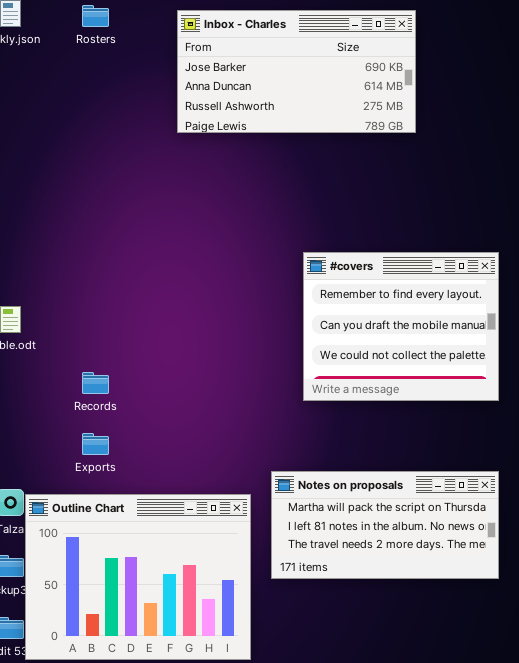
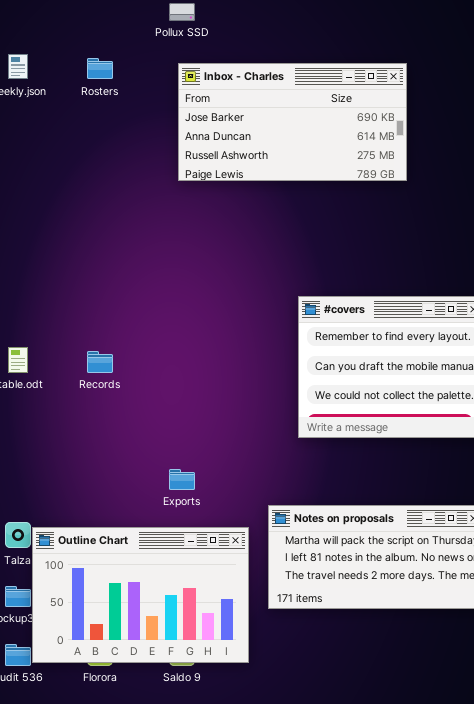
Records: [82,372,109,394] -> [87,351,113,373], moved
Exports: [82,433,109,455] -> [169,469,195,490], moved
Outline Chart: [25,494,251,660] -> [32,527,249,663], resized

